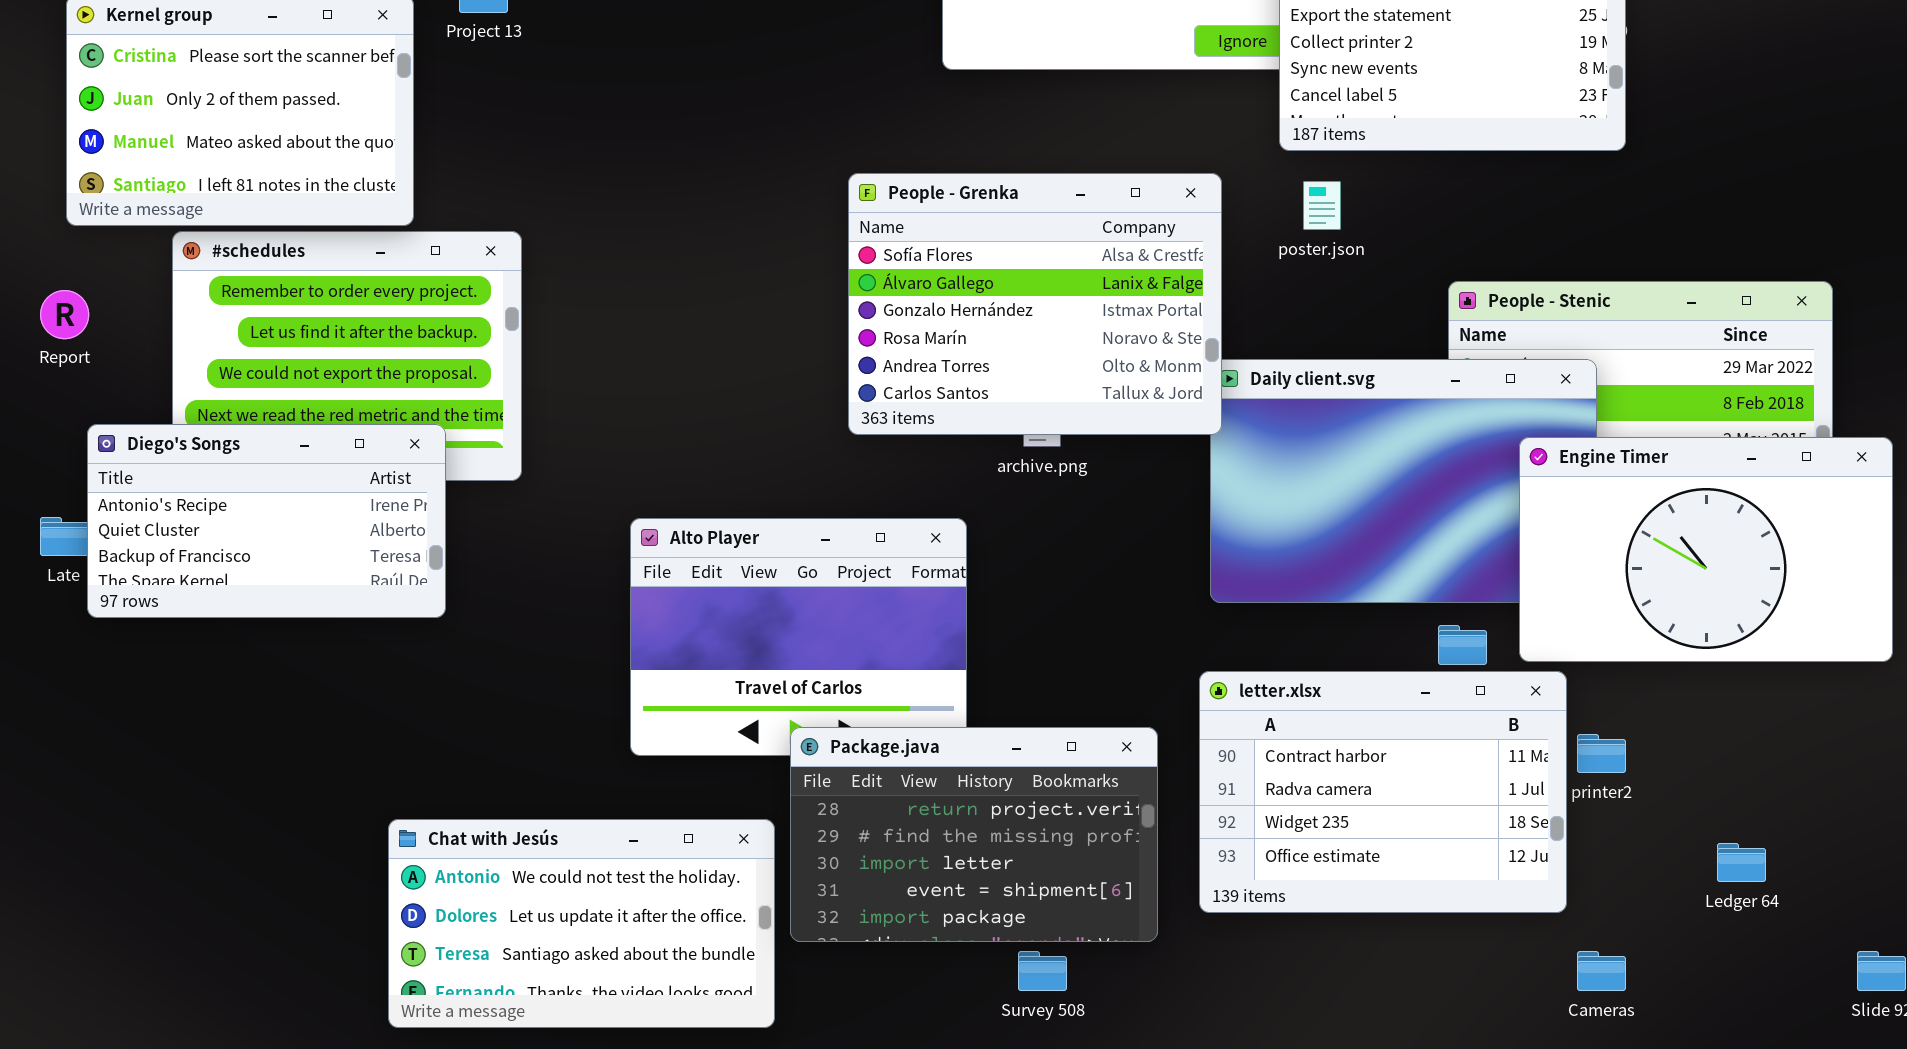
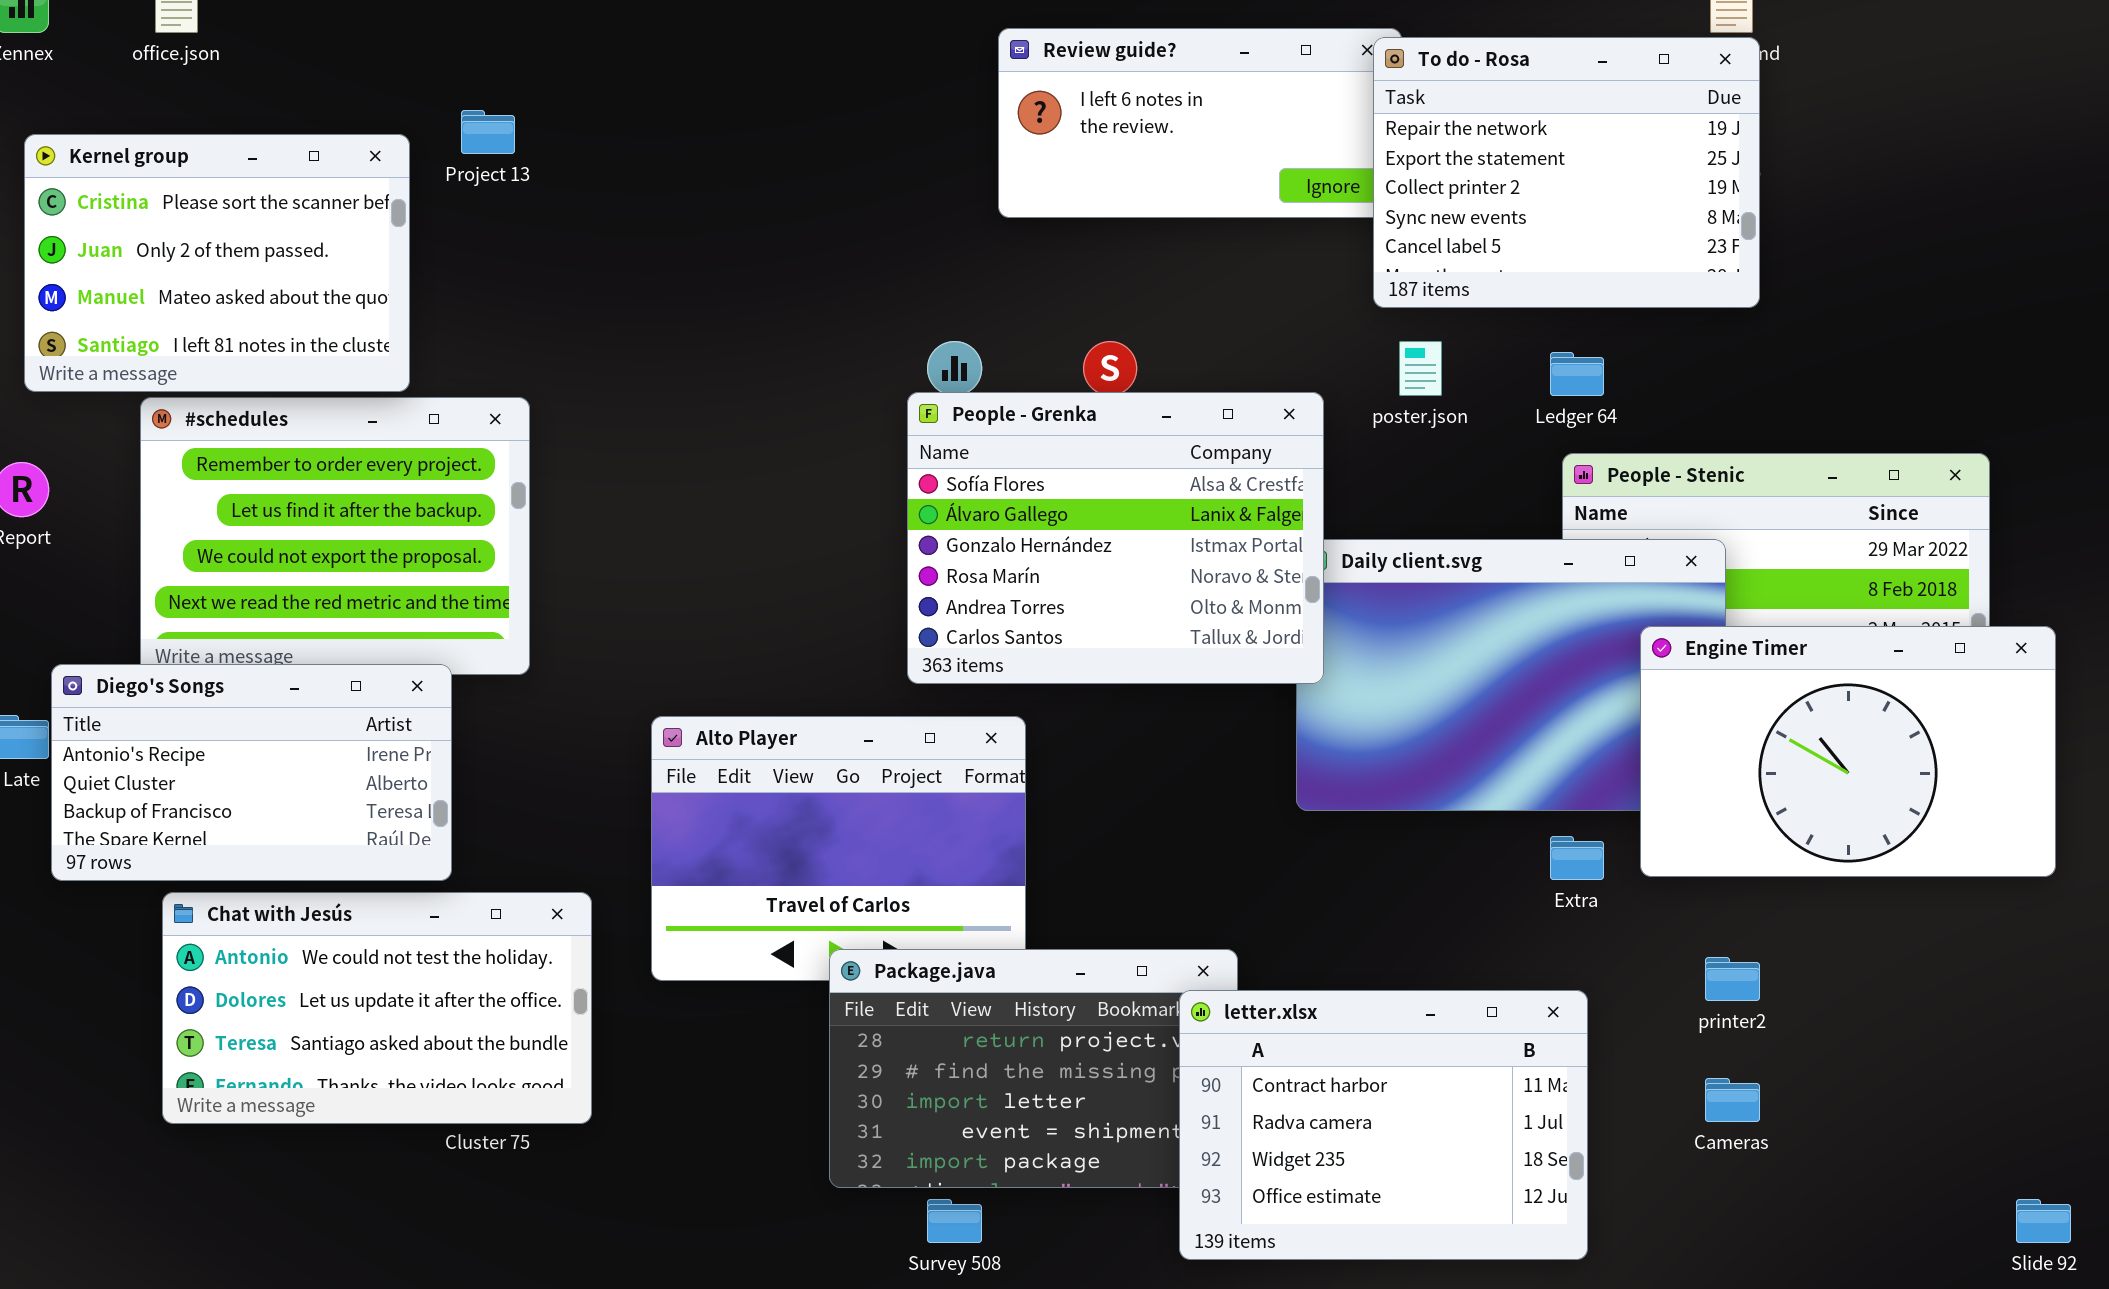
People - Grenka: [848,173,1222,435] -> [907,392,1324,684], moved
Diego's Songs: [87,424,446,618] -> [51,664,452,881], moved
letter.xlsx: [1199,671,1567,913] -> [1179,990,1588,1260], moved
Chat with Jesús: [388,819,775,1028] -> [162,892,592,1124], moved
Ledger 64: [1717,843,1766,882] -> [1550,352,1604,396], moved
Survey 508: [1018,951,1067,991] -> [927,1199,982,1243], moved
Cameras: [1577,951,1626,991] -> [1705,1078,1760,1122], moved

